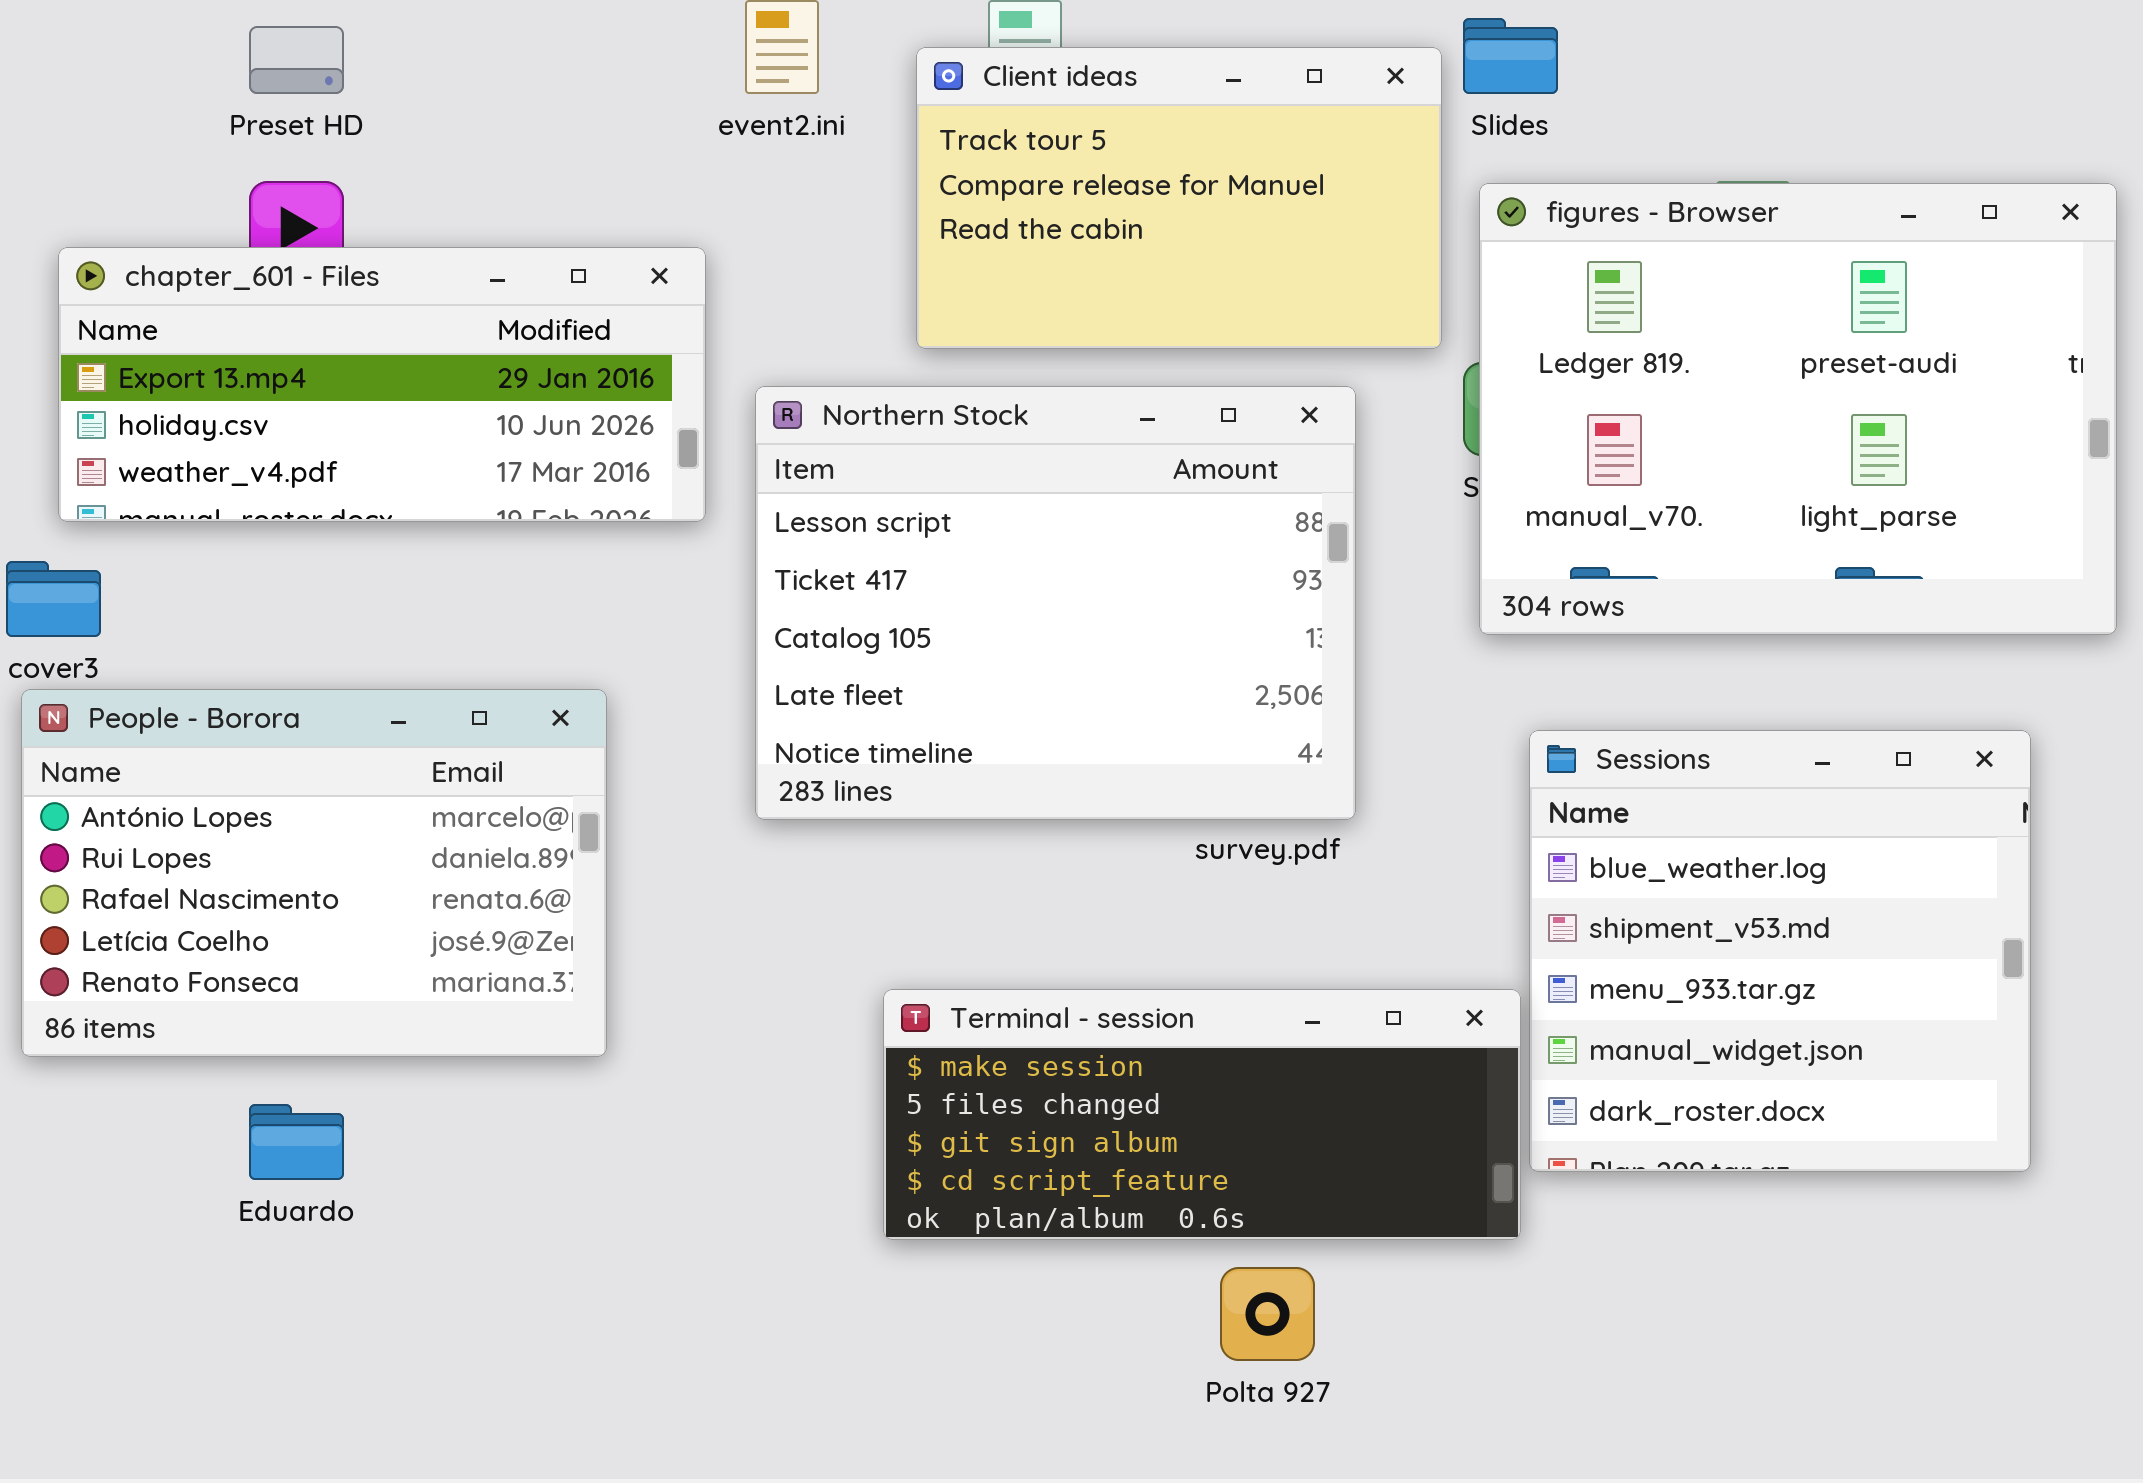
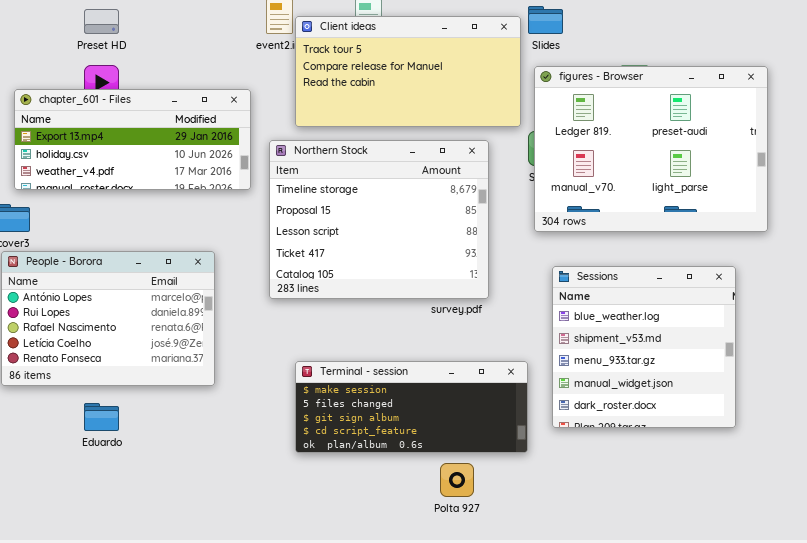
Client ideas: [916,47,1442,349] -> [295,16,521,127], resized
Northern Stock: [755,386,1356,820] -> [269,140,489,299], scrolled up 2 rows
Terminal - session: [883,989,1521,1240] -> [295,361,528,453], moved

